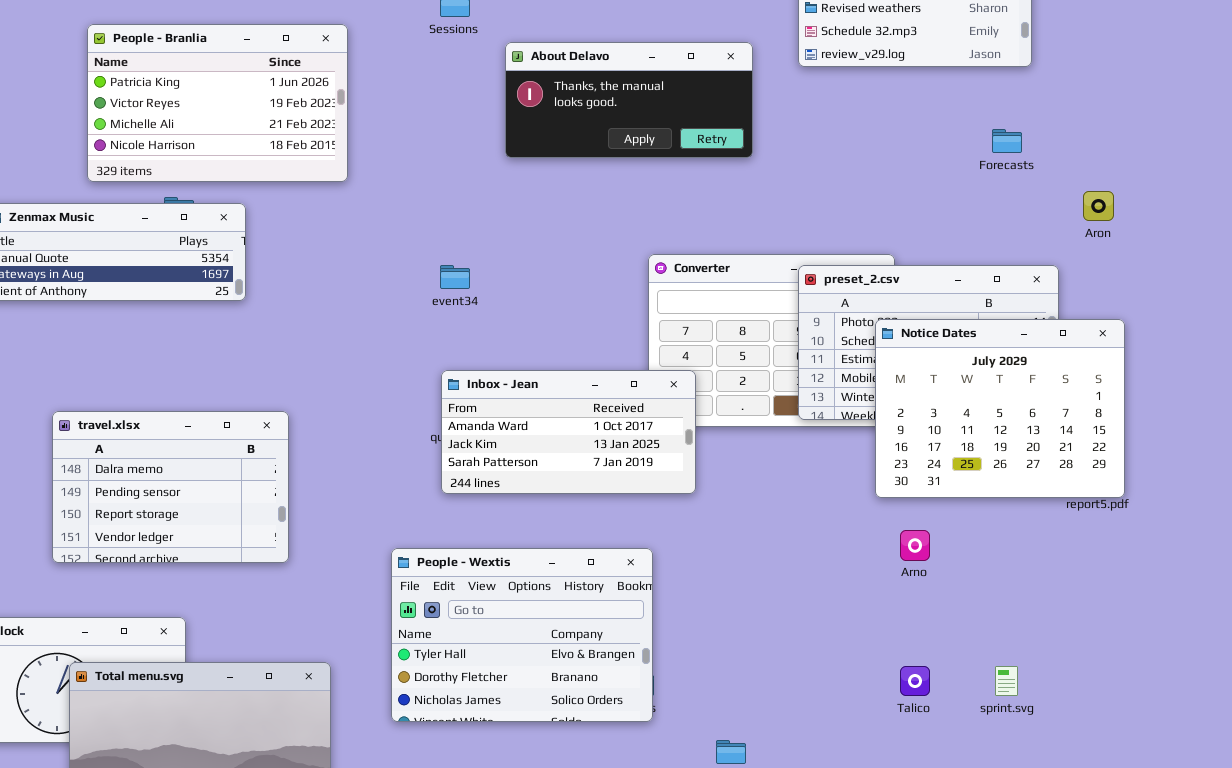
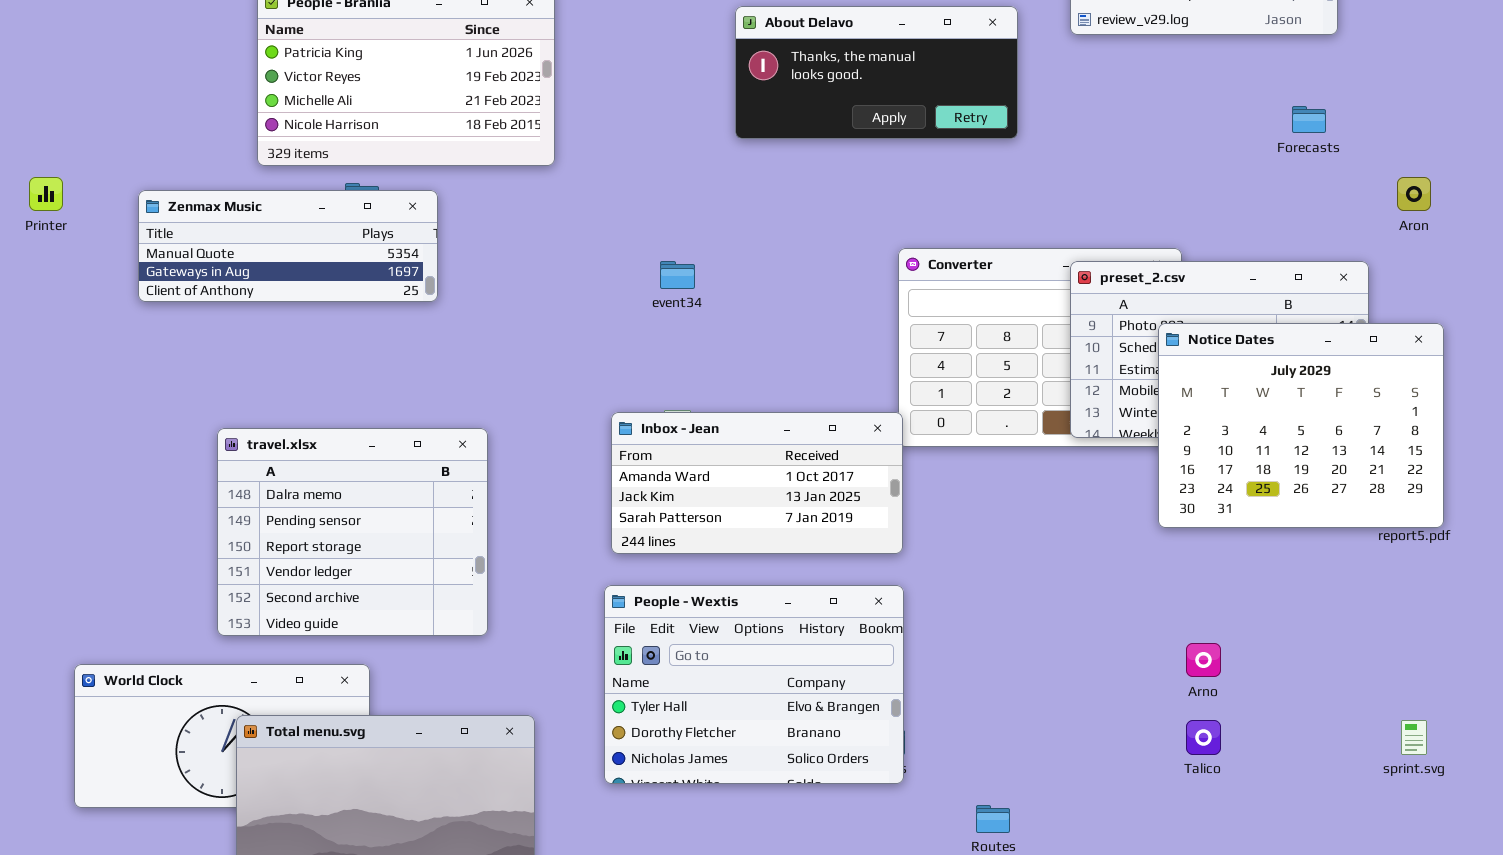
Inbox - Jean: [441,370,696,494] -> [611,412,903,554], moved
travel.xlsx: [52,411,289,563] -> [217,428,488,636], resized
Arno: [900,530,930,561] -> [1186,643,1221,677], moved
sprint.svg: [995,666,1018,696] -> [1401,720,1427,755], moved

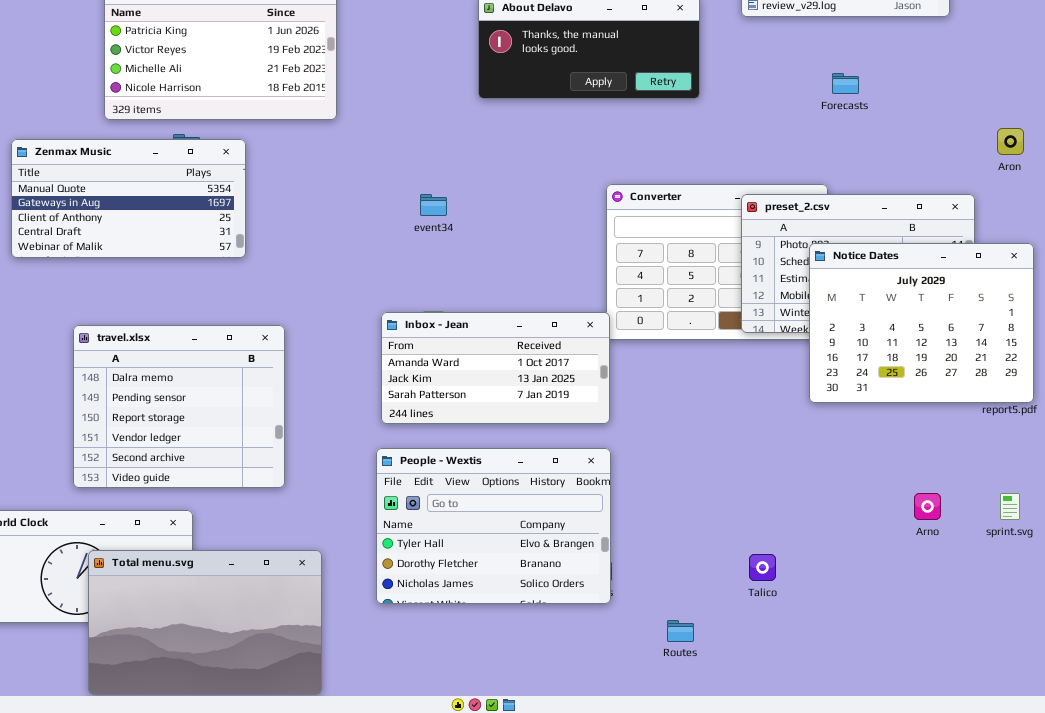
Forecasts: [1292,106,1326,133] -> [832,73,859,94], moved
Zenmax Music: [138,190,438,302] -> [11,139,246,258], resized
Arno: [1186,643,1221,677] -> [914,493,941,520], moved
Talico: [1186,720,1221,755] -> [749,554,776,581], moved
sprint.svg: [1401,720,1427,755] -> [1000,493,1020,520], moved

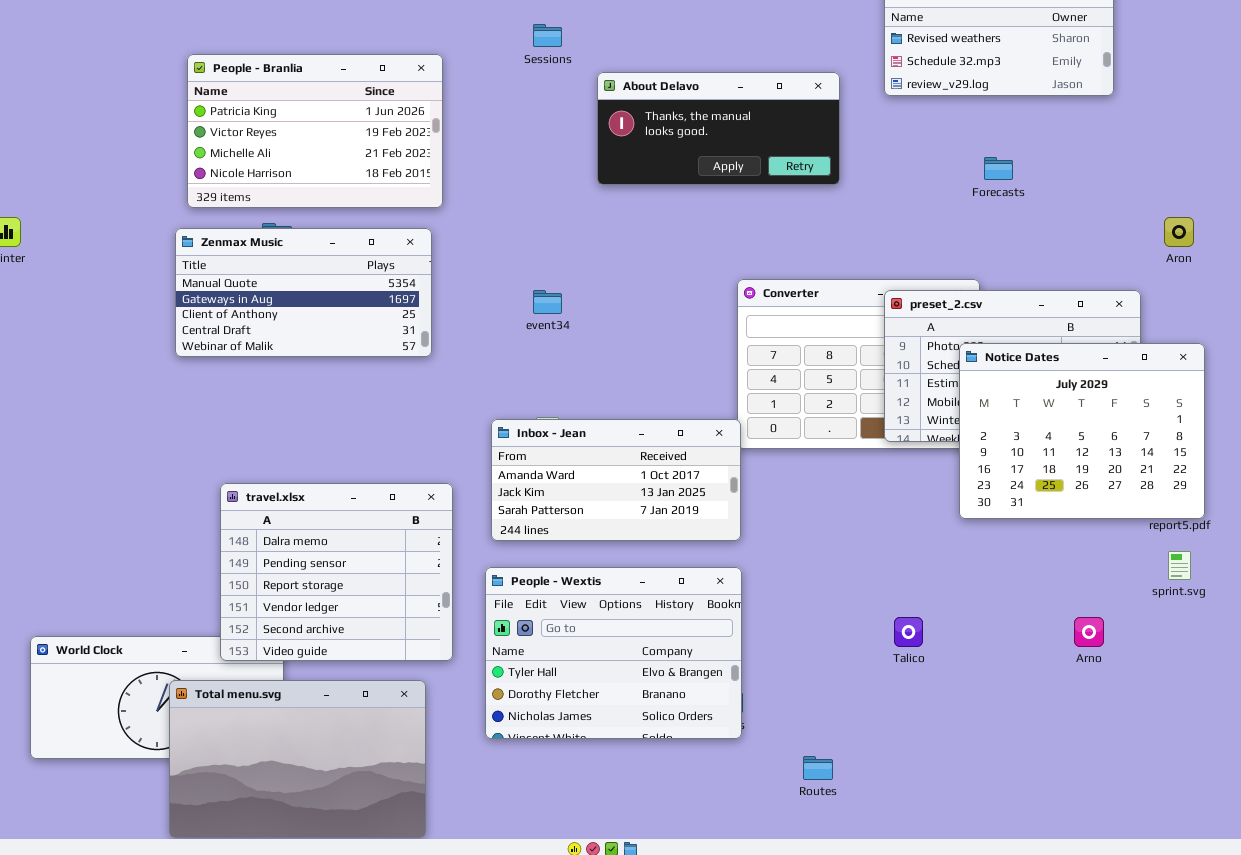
Zenmax Music: [11,139,246,258] -> [175,228,432,357], moved
travel.xlsx: [73,325,285,488] -> [220,483,453,661], moved
sprint.svg: [1000,493,1020,520] -> [1168,551,1191,580], moved
Talico: [749,554,776,581] -> [894,617,923,647], moved

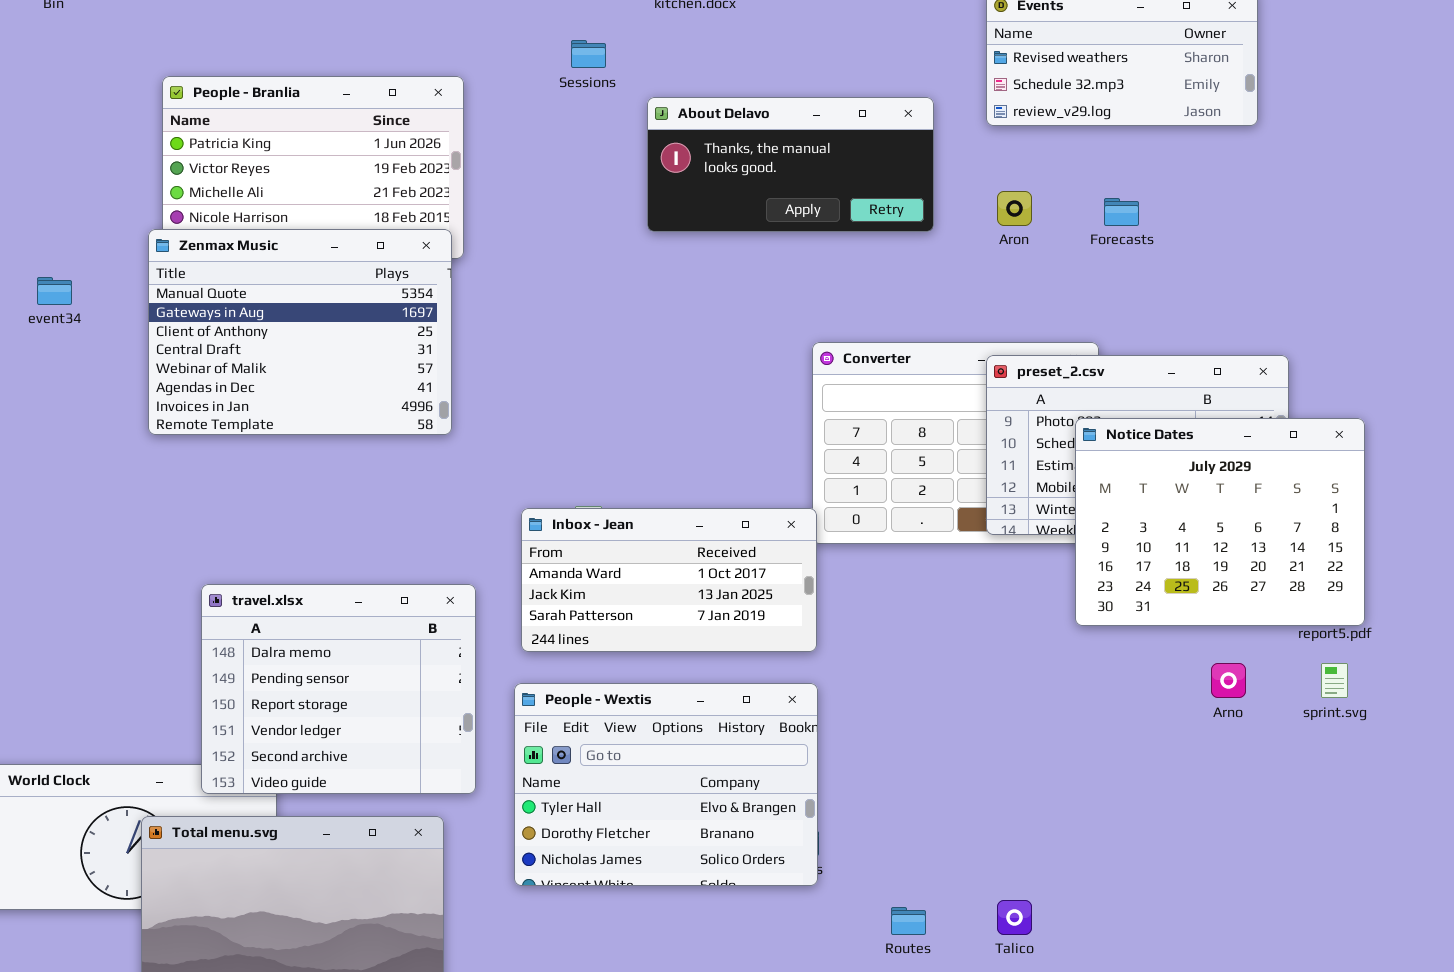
Aron: [1164,217,1194,247] -> [997,191,1032,226], moved
Zenmax Music: [175,228,432,357] -> [148,229,452,435], resized
event34: [533,290,562,314] -> [37,277,72,305], moved
Talico: [894,617,923,647] -> [997,900,1032,935], moved
Arno: [1074,617,1104,647] -> [1211,663,1246,698], moved

